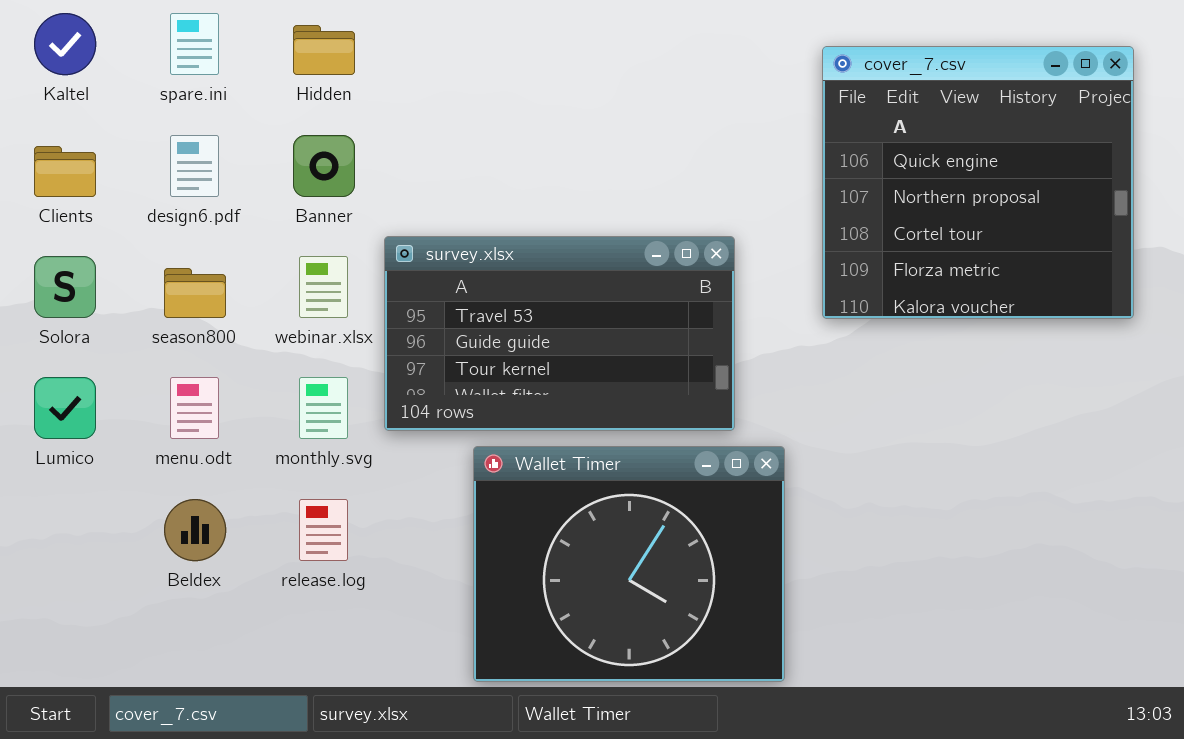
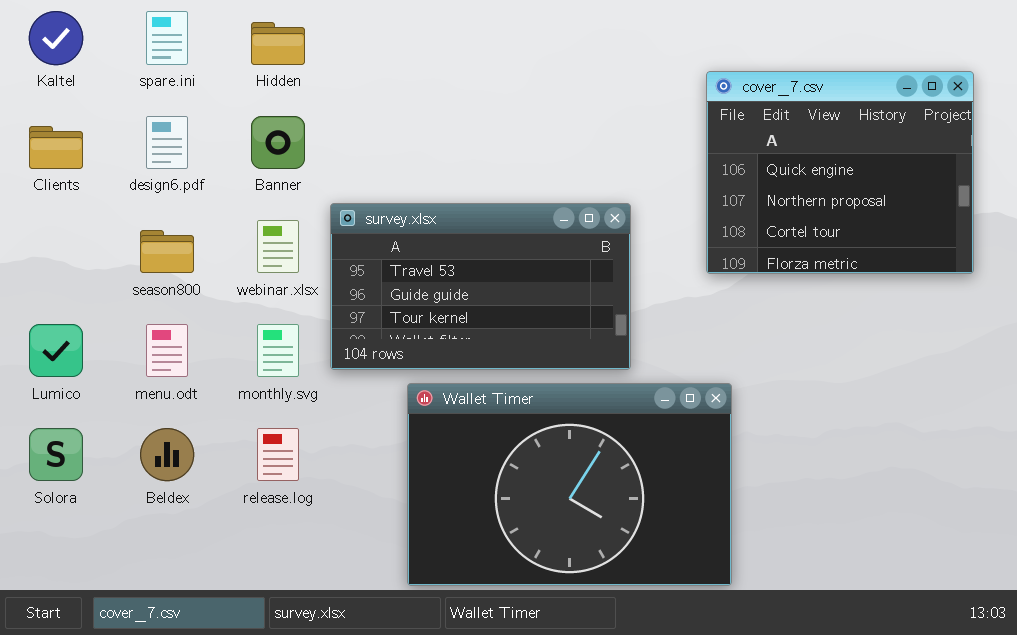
cover_7.csv: [822,46,1134,319] -> [706,71,974,274], resized
Solora: [34,256,96,318] -> [29,428,83,481], moved
Wallet Timer: [473,446,785,682] -> [407,383,732,586], resized

